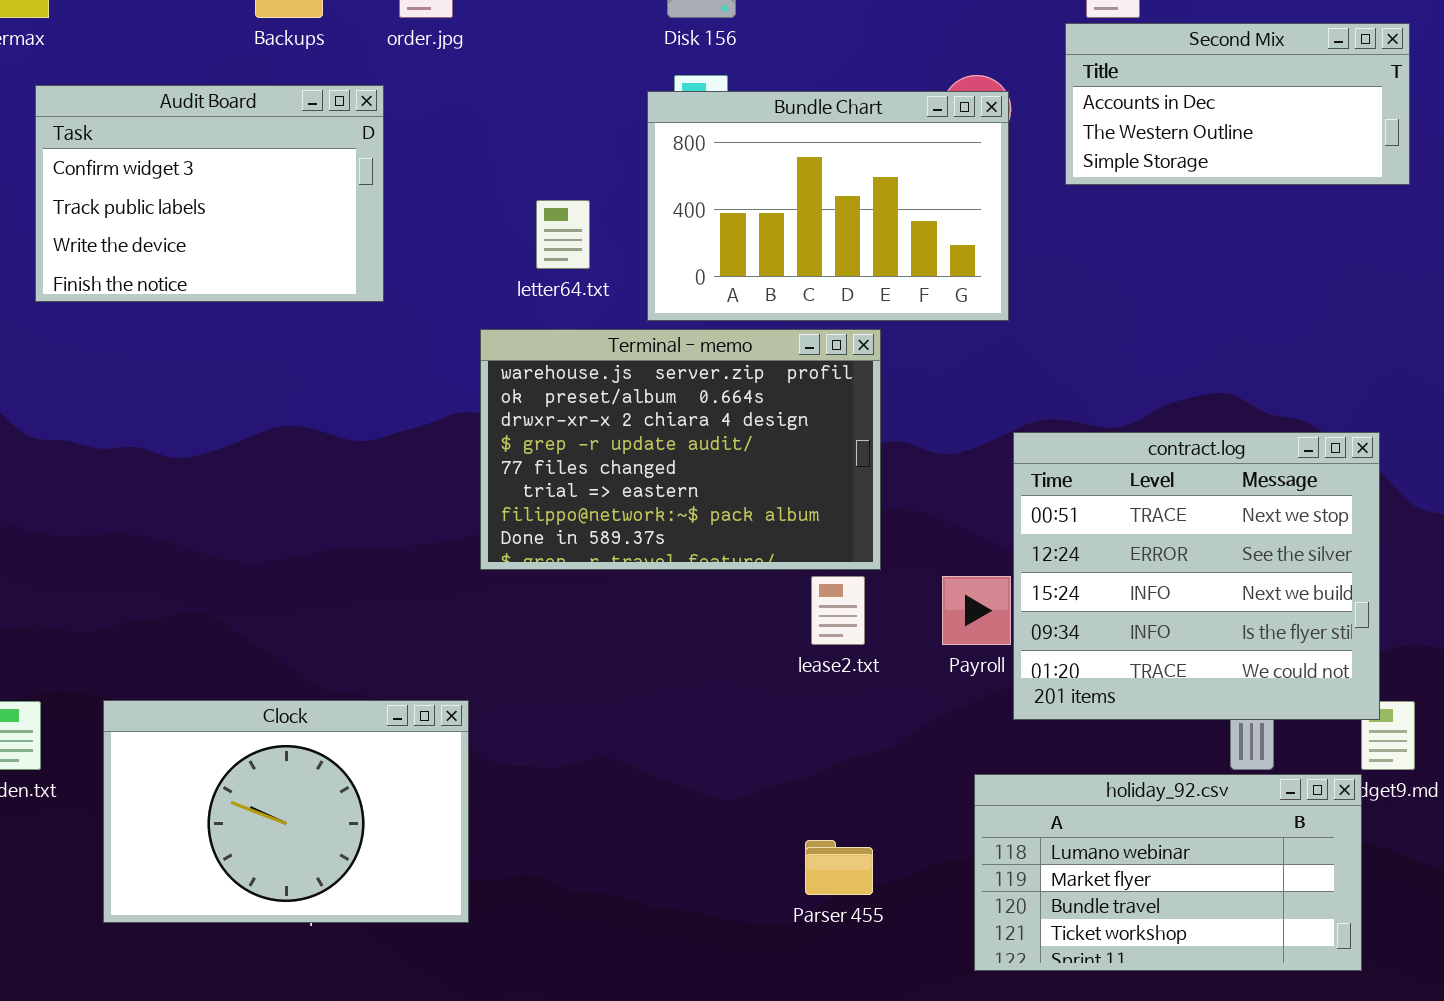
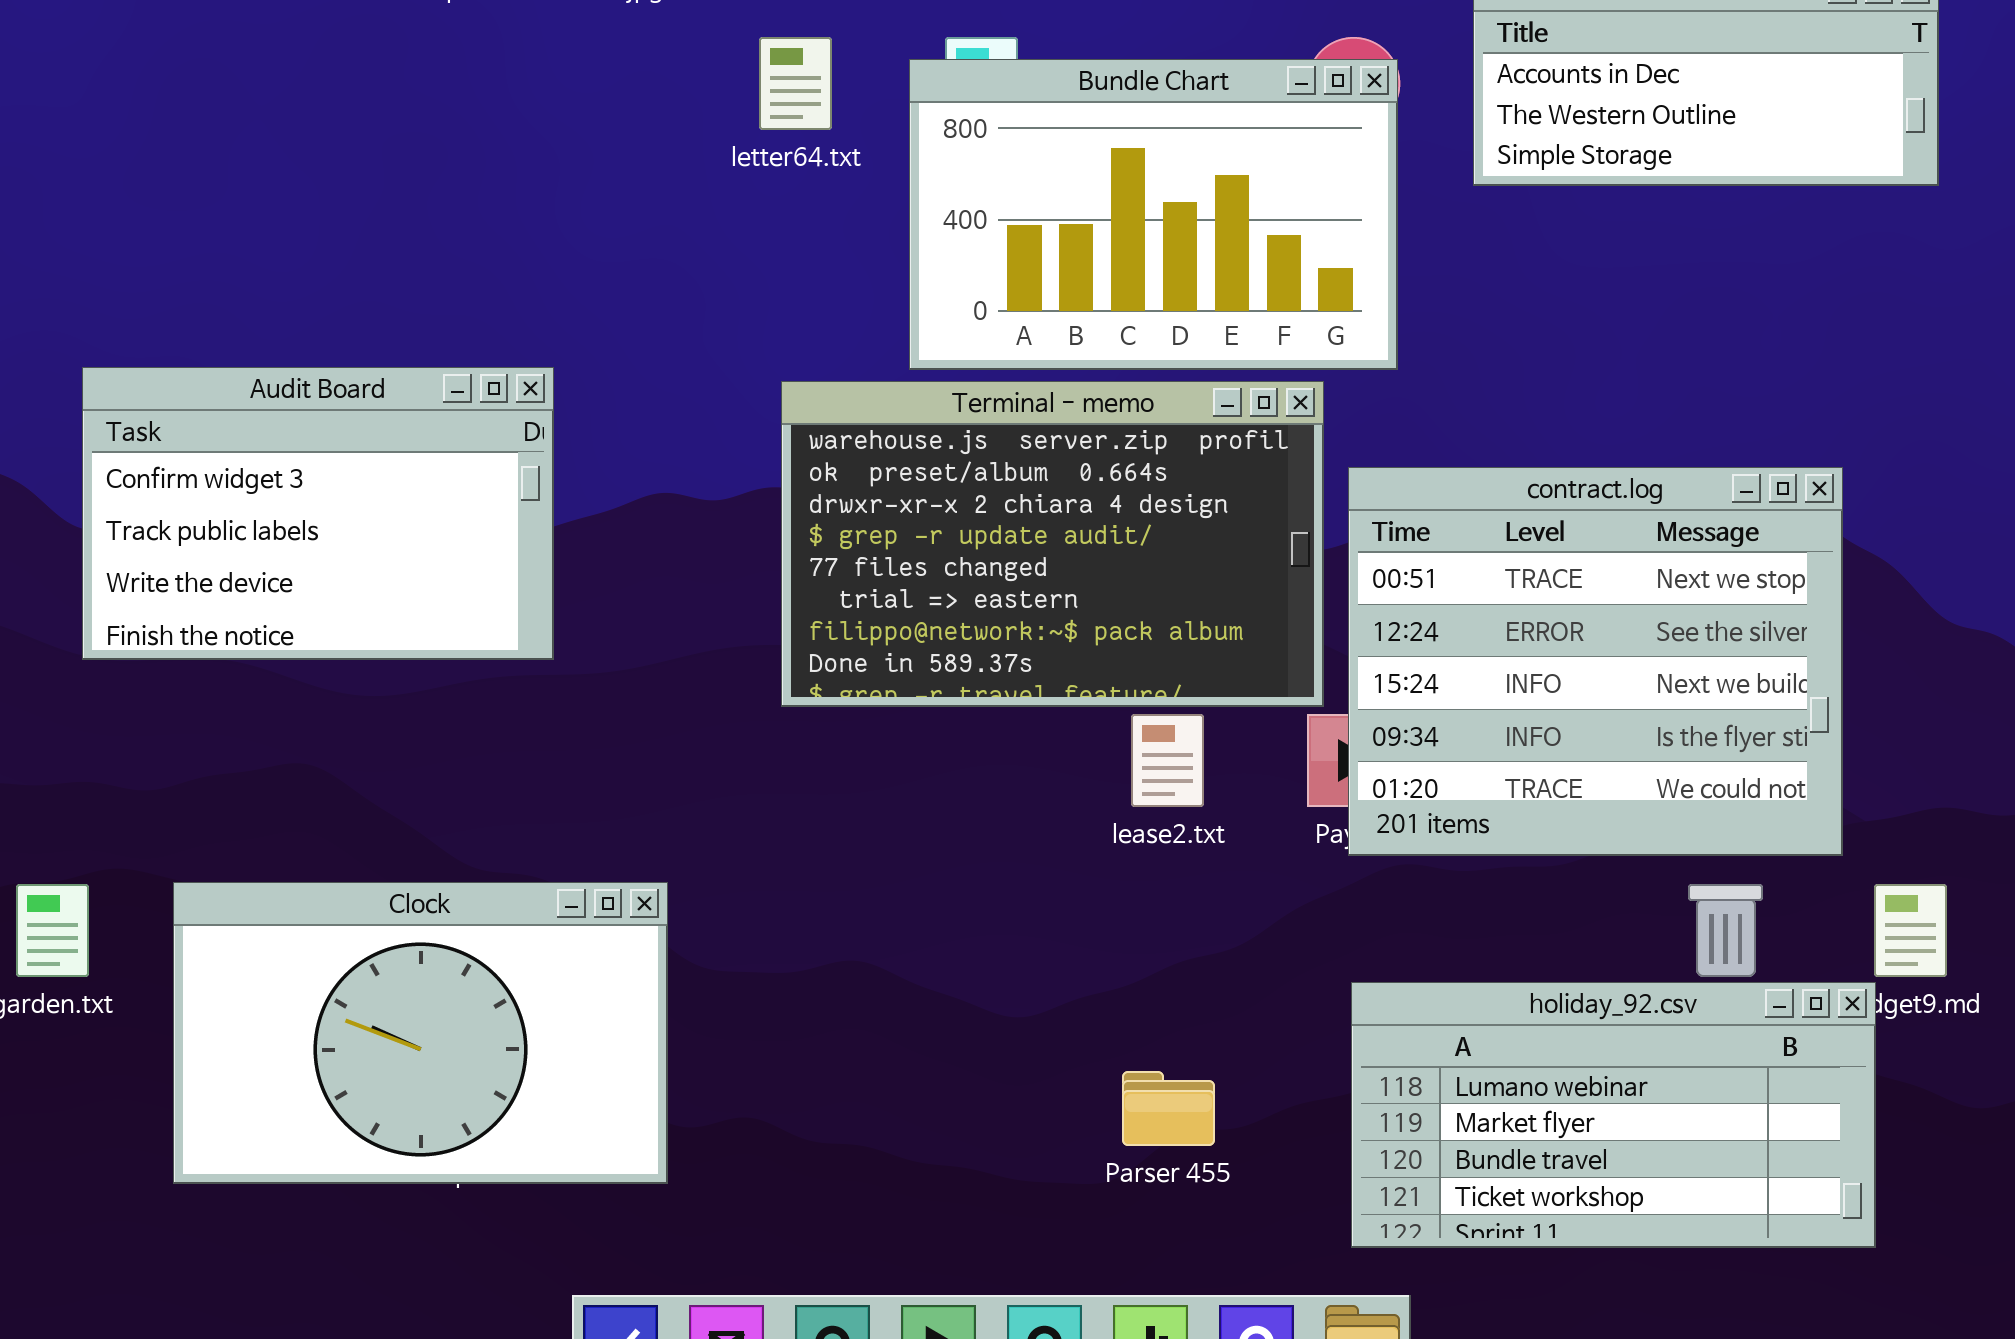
Audit Board: [35,85,384,302] -> [82,367,554,660], moved
letter64.txt: [536,200,590,269] -> [759,37,832,130], moved
Terminal - memo: [480,329,881,570] -> [781,381,1324,707], moved
contract.log: [1013,432,1380,720] -> [1348,467,1843,856], moved

